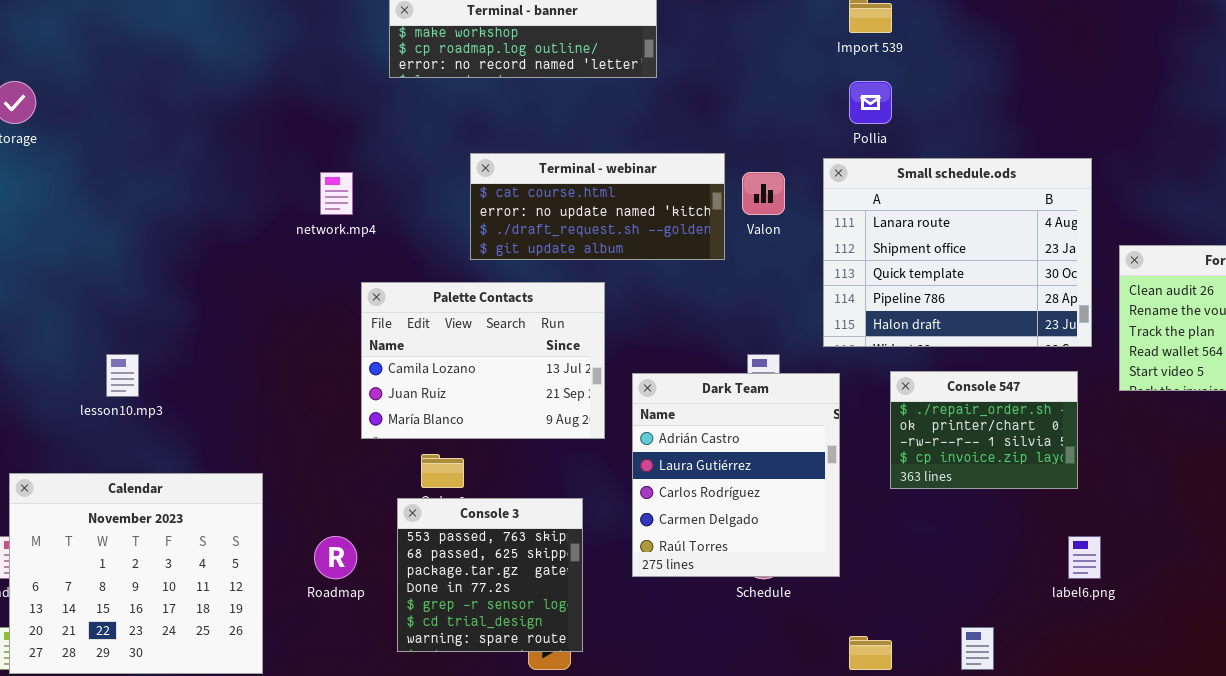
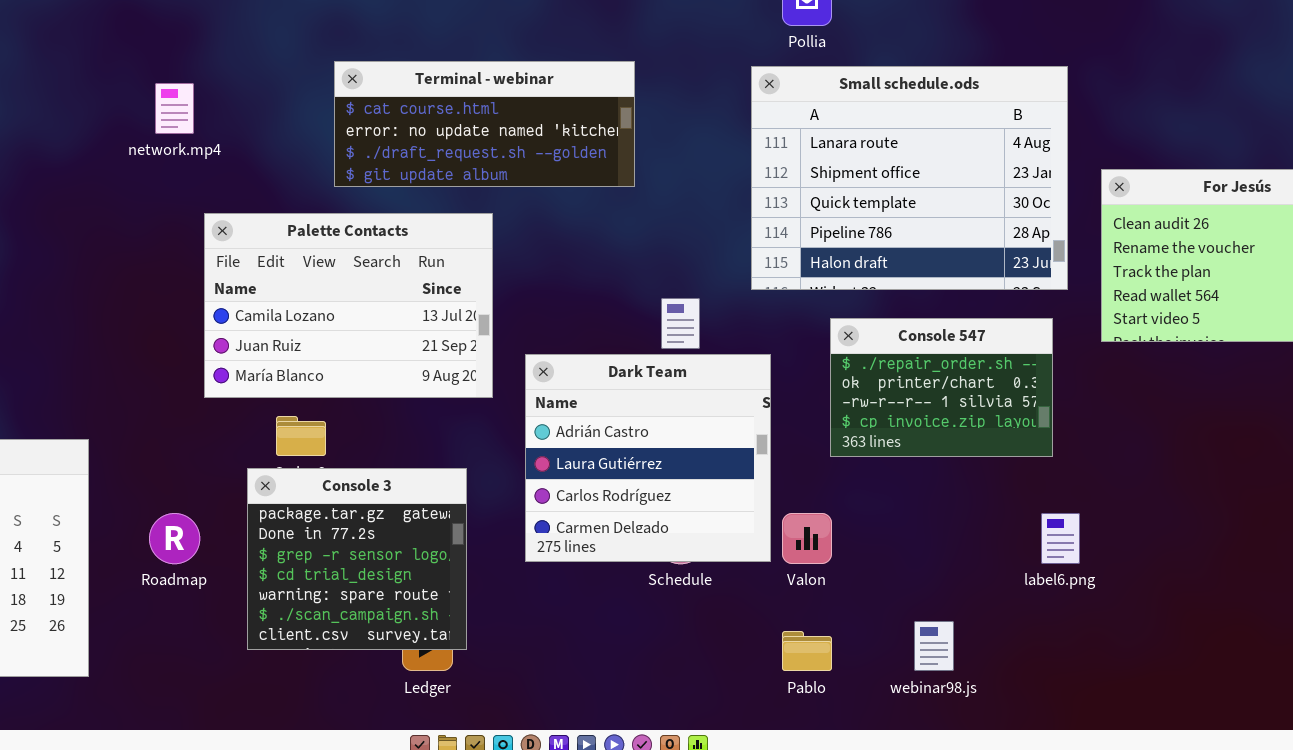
Valon: [742,172,785,215] -> [782,513,832,564], moved
Dark Team: [632,373,840,577] -> [525,354,771,562], resized
Console 3: [397,498,583,652] -> [247,468,467,650], scrolled down 2 rows

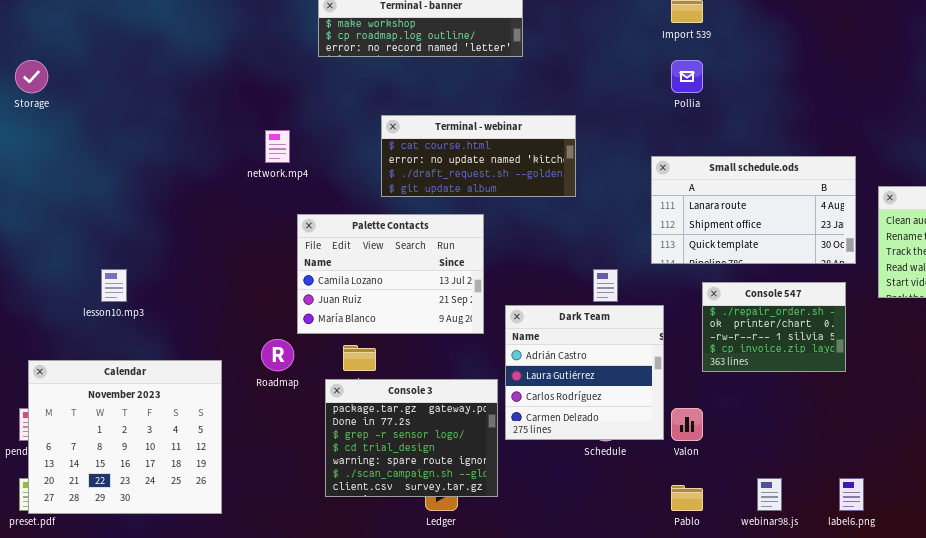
Small schedule.ods: [751,66,1068,290] -> [651,156,856,264], resized
Console 3: [247,468,467,650] -> [325,379,498,497], resized
Roadmap: [149,513,200,564] -> [261,339,294,371], moved
label6.png: [1041,513,1080,564] -> [839,478,864,511], moved

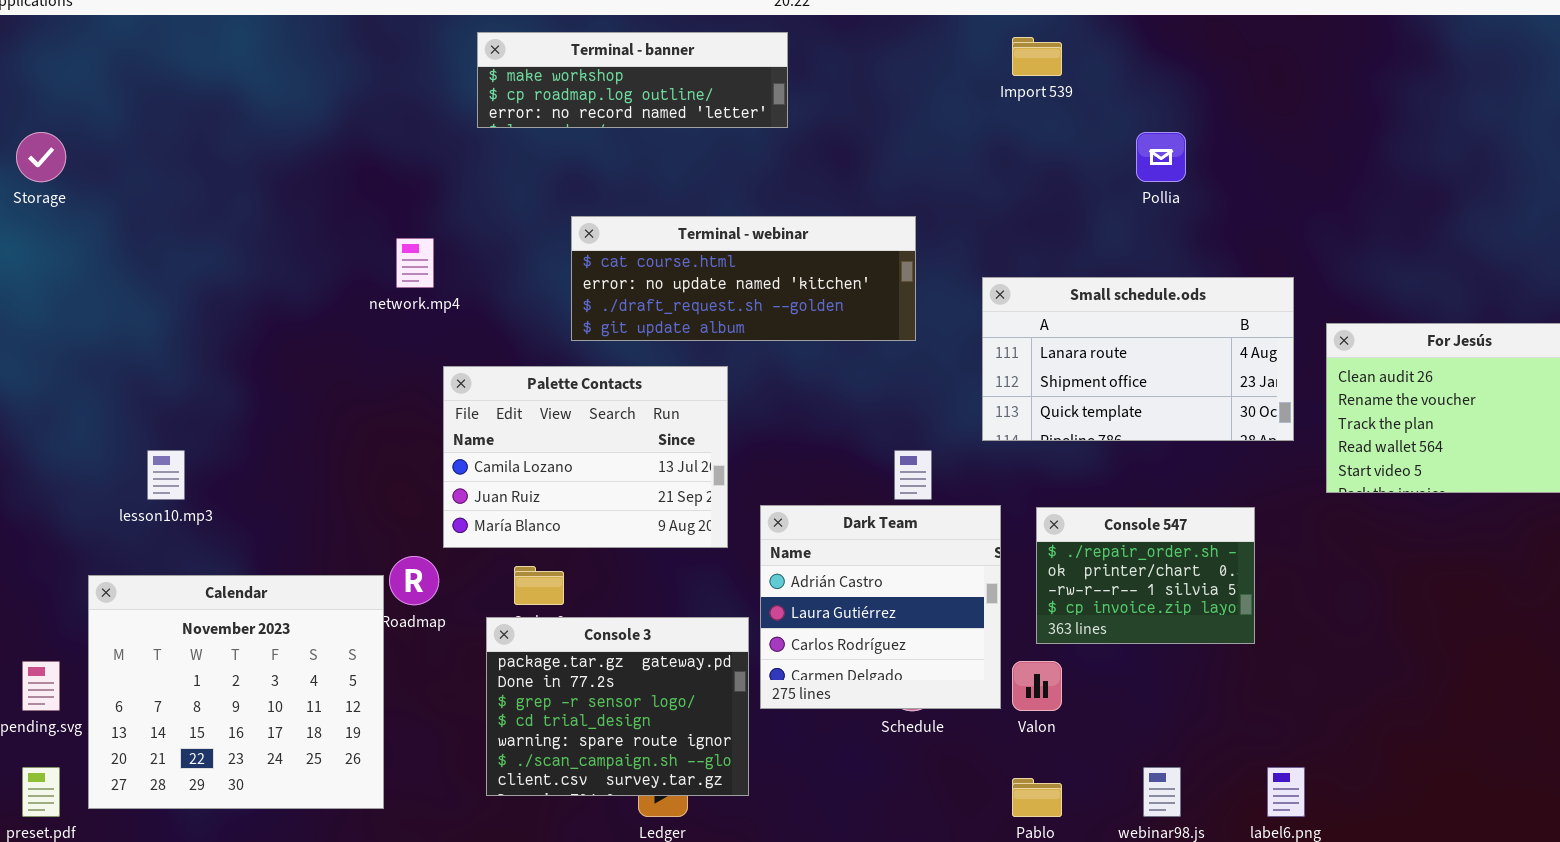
Pollia: [671,60,703,93] -> [1136,132,1186,182], moved
Terminal - webinar: [381,115,576,197] -> [571,216,916,341], resized
Console 547: [702,282,846,372] -> [1036,507,1255,644], moved
Calendar: [28,360,222,514] -> [88,575,384,809], moved

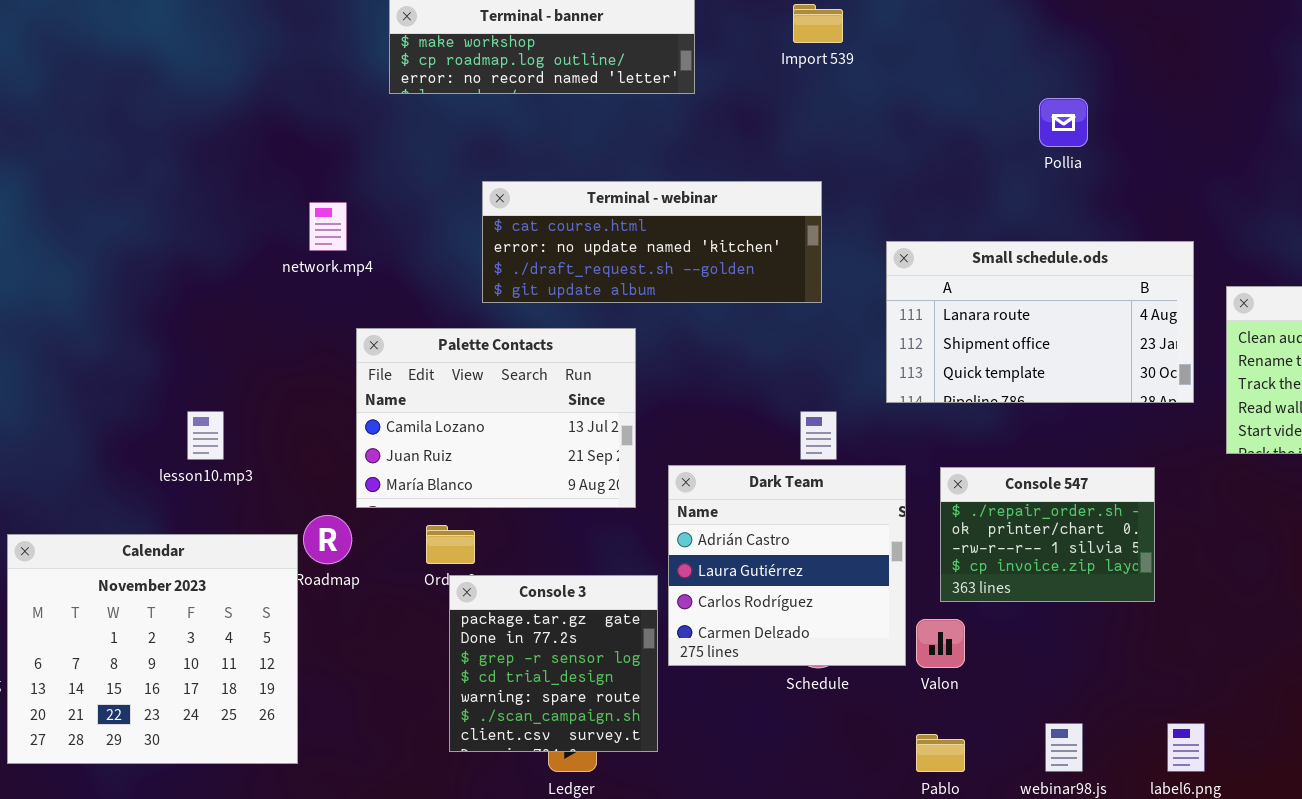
Import 539: [1012,37,1062,76] -> [793,4,843,43], moved
lesson10.mp3: [147,450,185,500] -> [187,411,224,460], moved
Console 3: [486,617,749,796] -> [449,575,658,752], resized

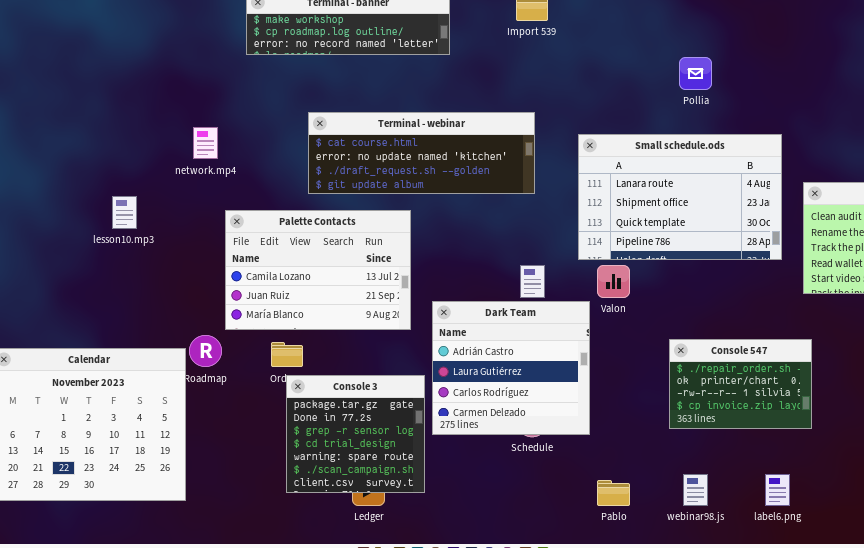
Small schedule.ods: [886,241,1194,403] -> [578,134,782,260], resized
lesson10.mp3: [187,411,224,460] -> [112,196,137,229], moved
Console 547: [940,467,1155,602] -> [669,339,812,429], moved
Valon: [916,619,965,668] -> [597,265,630,298], moved

